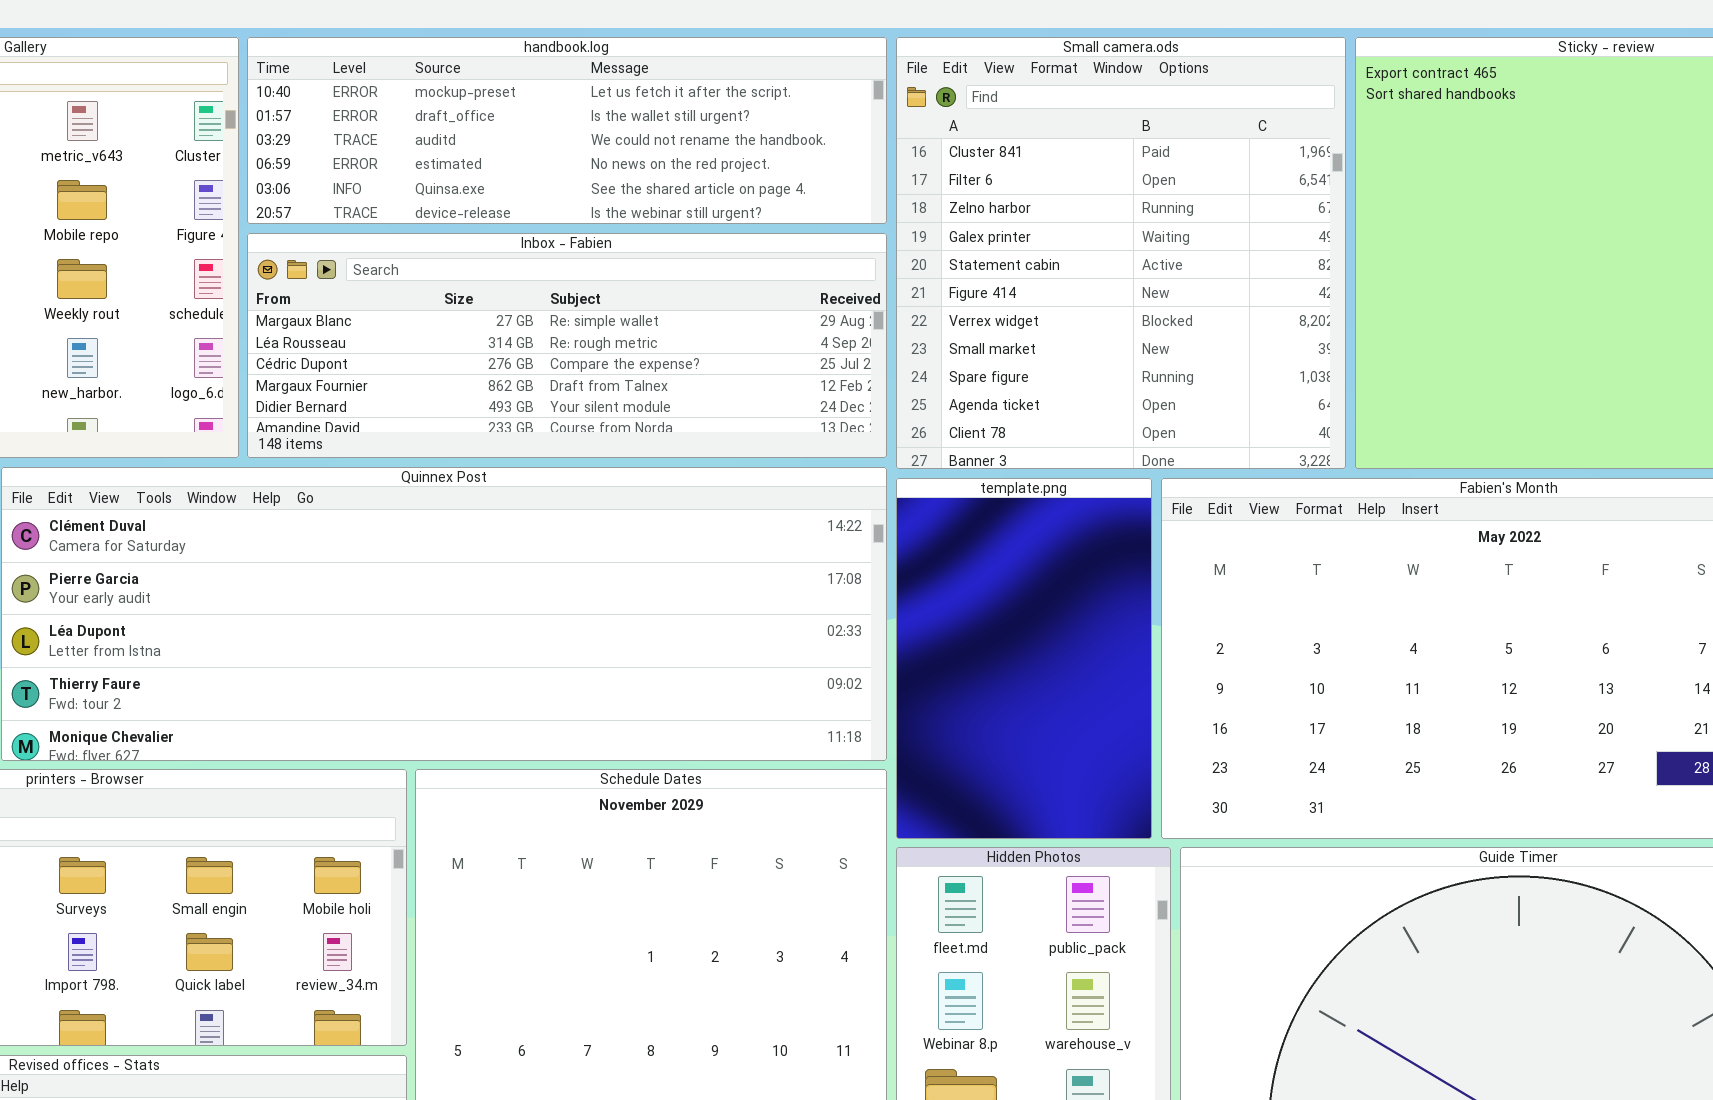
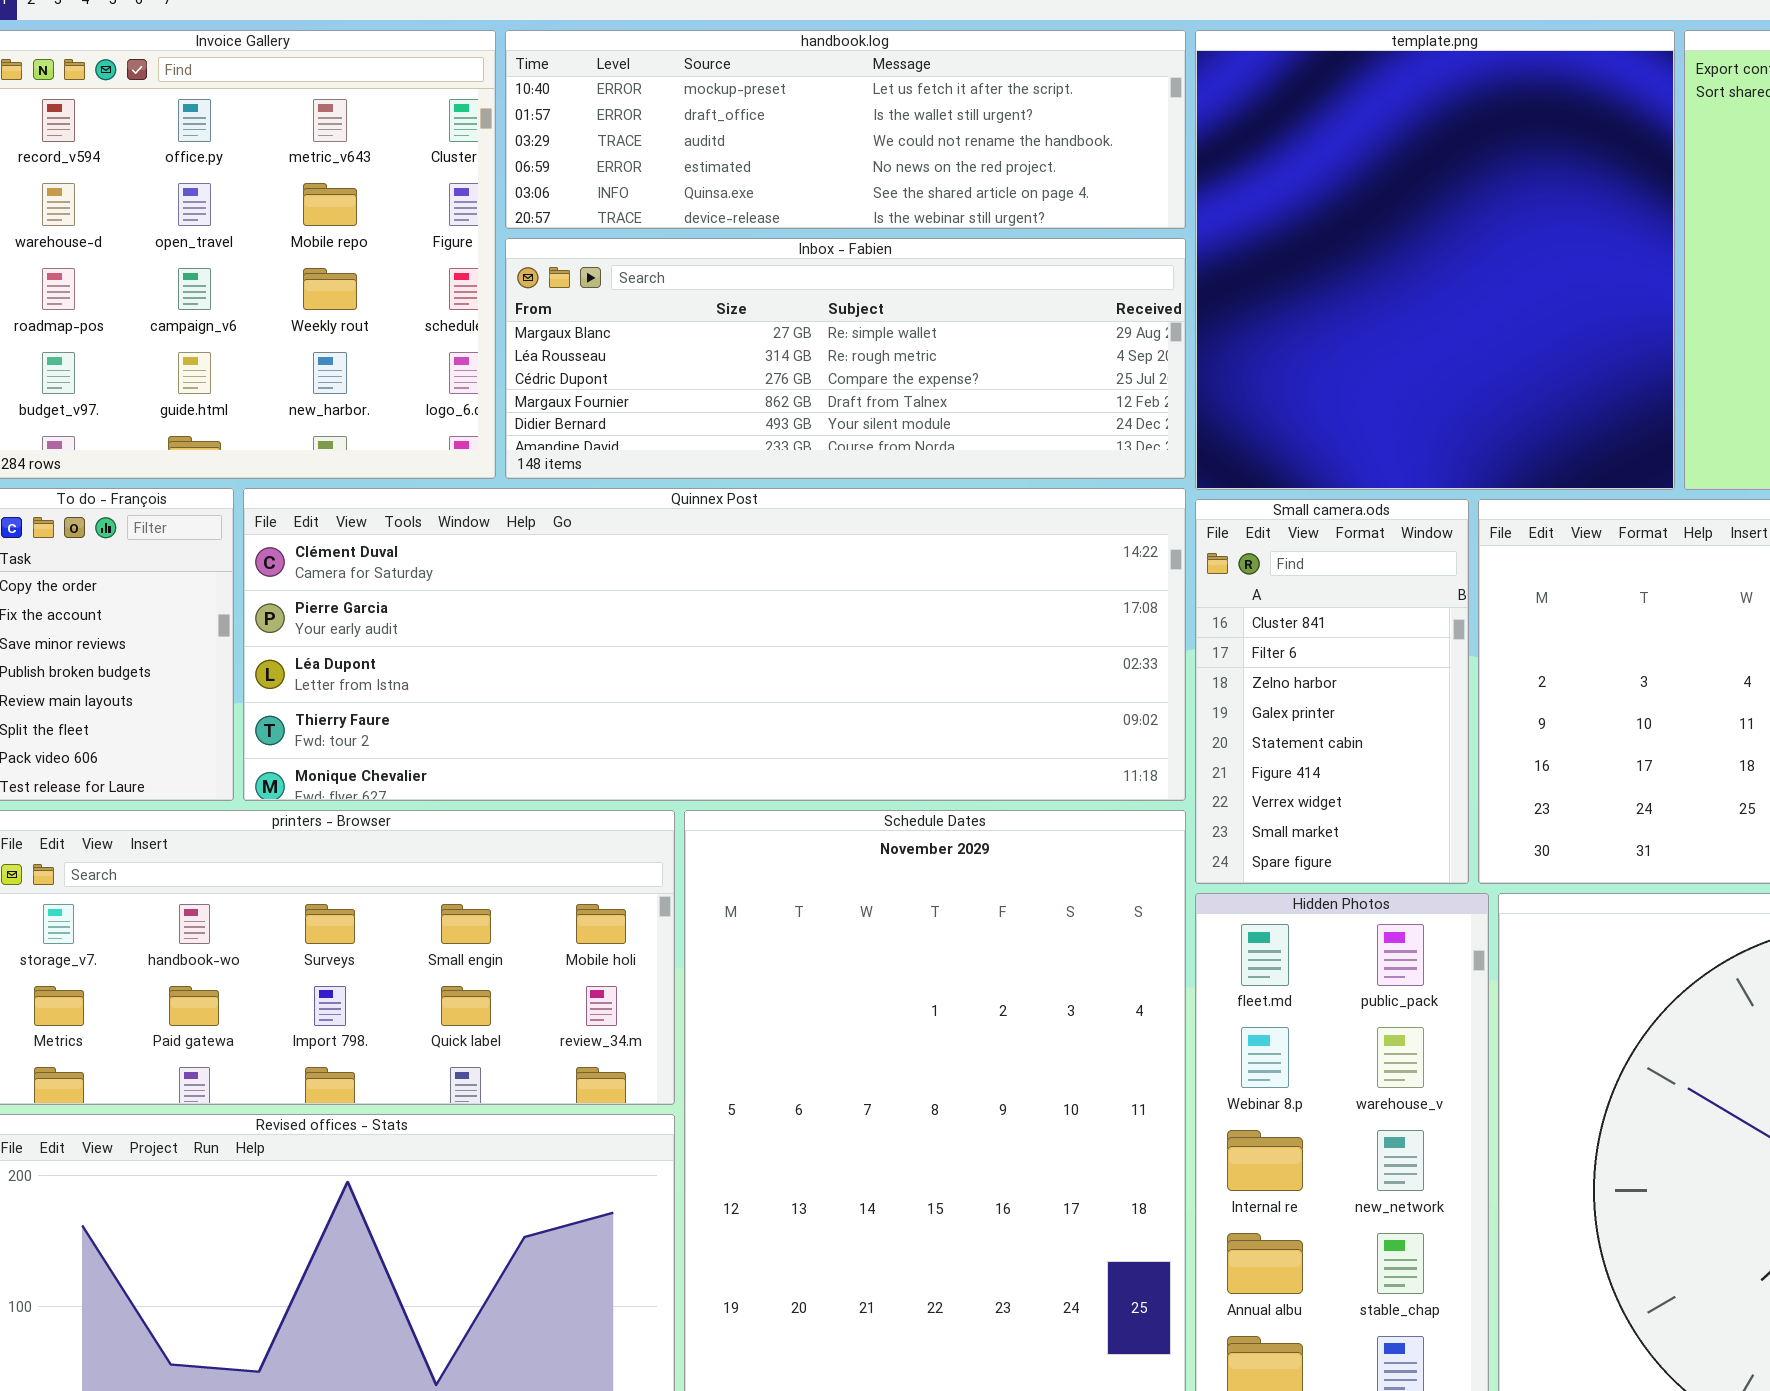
Small camera.ods: [896,37,1346,469] -> [1195,499,1469,884], moved, resized
template.png: [896,478,1152,839] -> [1195,30,1675,490], moved, resized

